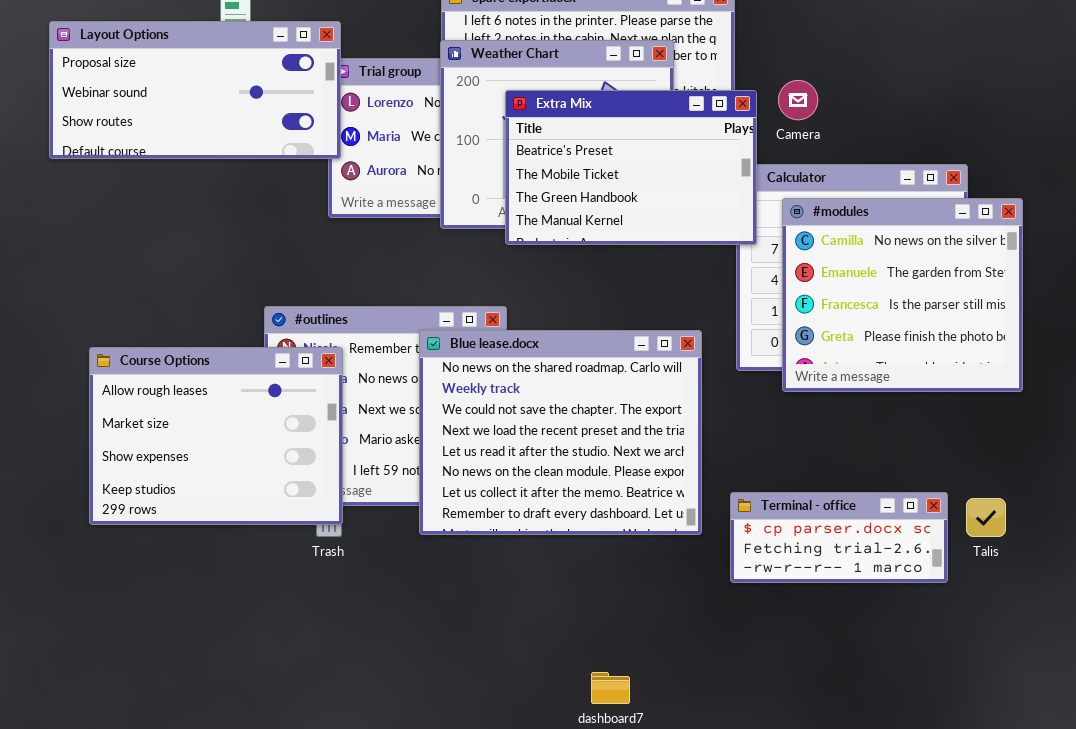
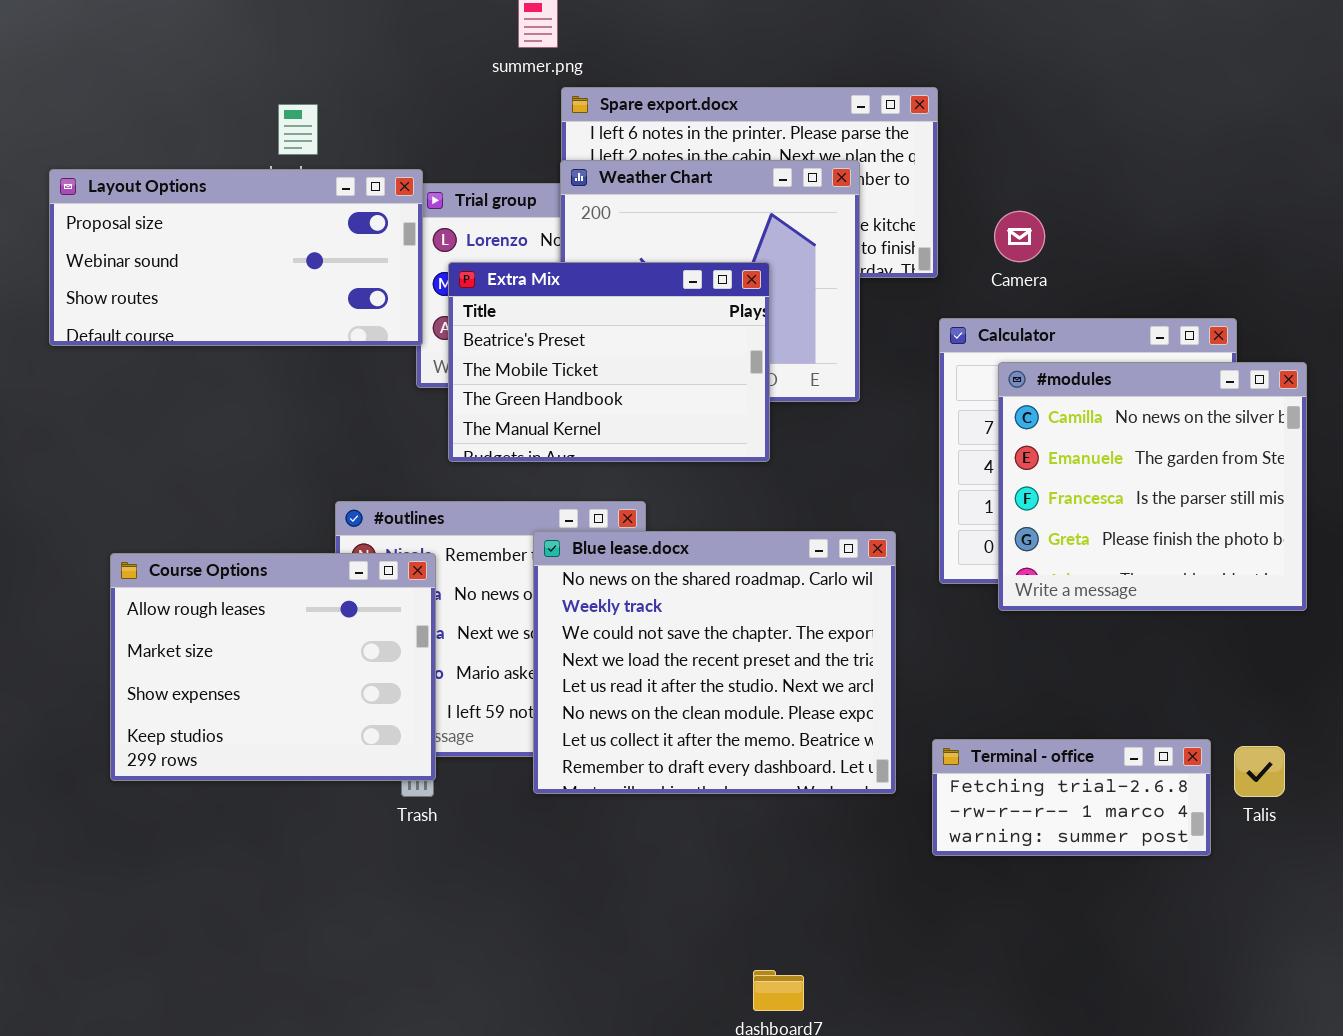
Layout Options: [49,21,341,159] -> [49,169,423,346], moved
Extra Mix: [505,90,757,245] -> [448,262,770,462], moved
Terminal - office: [730,492,948,583] -> [932,739,1211,856], scrolled down 1 row

